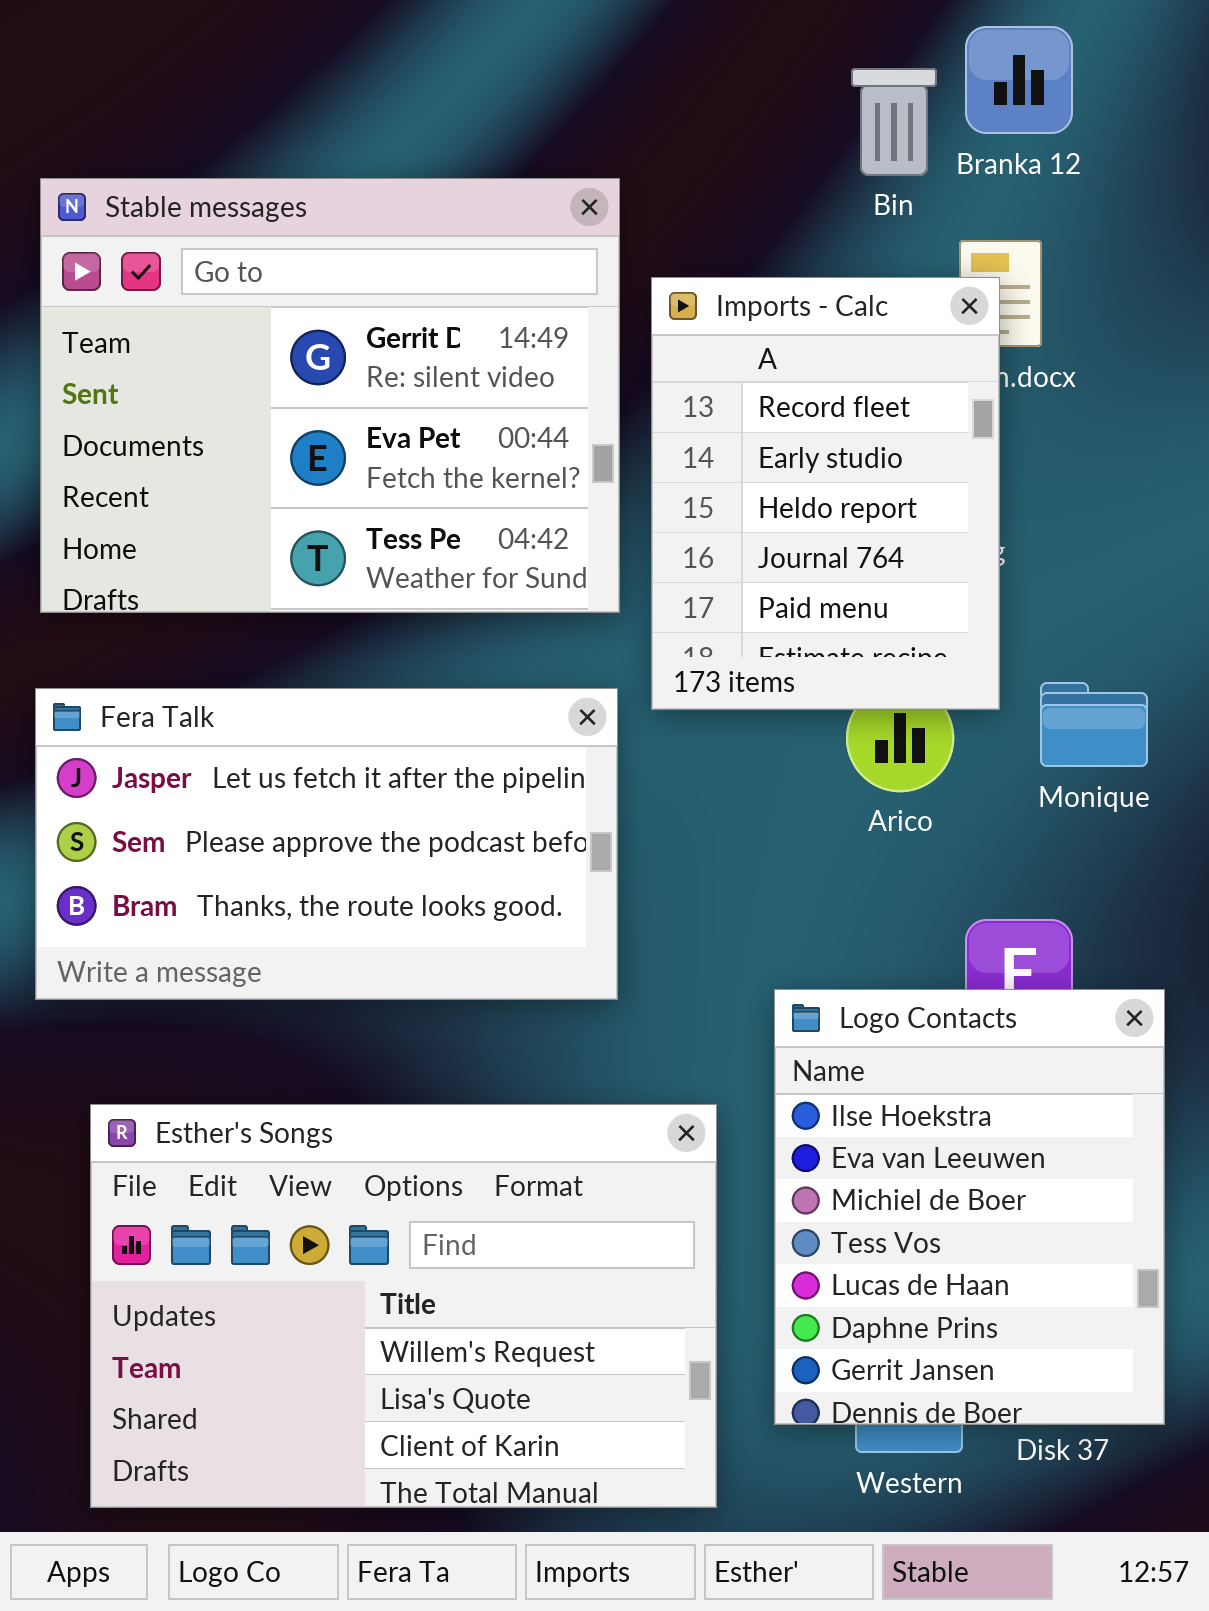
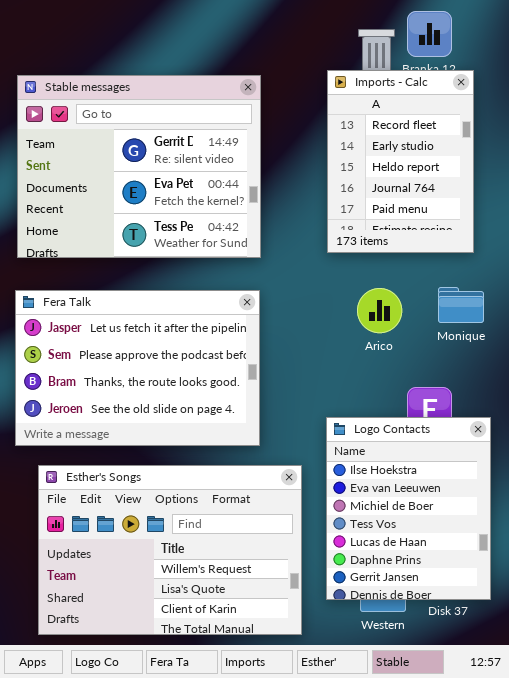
Imports - Calc: [651,277,1000,710] -> [327,70,474,253], moved
Fera Talk: [35,688,618,1000] -> [15,290,260,446], resized

